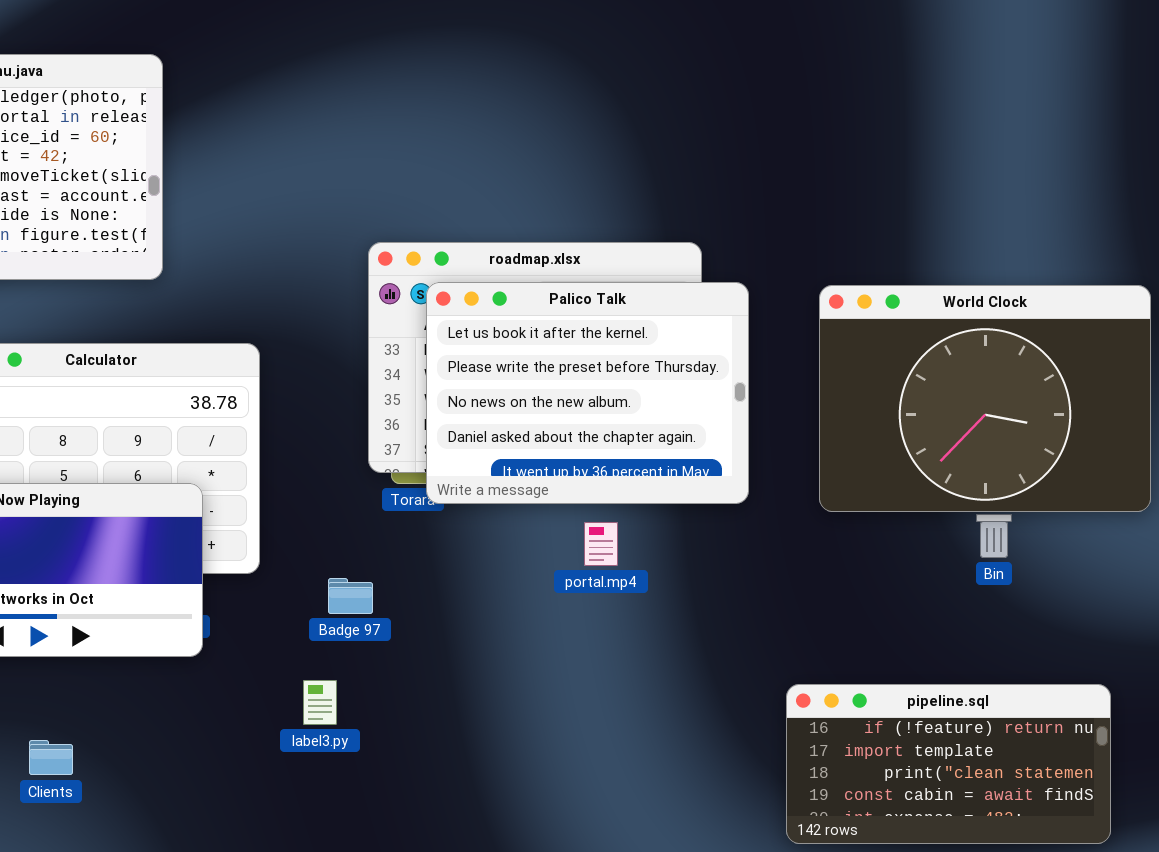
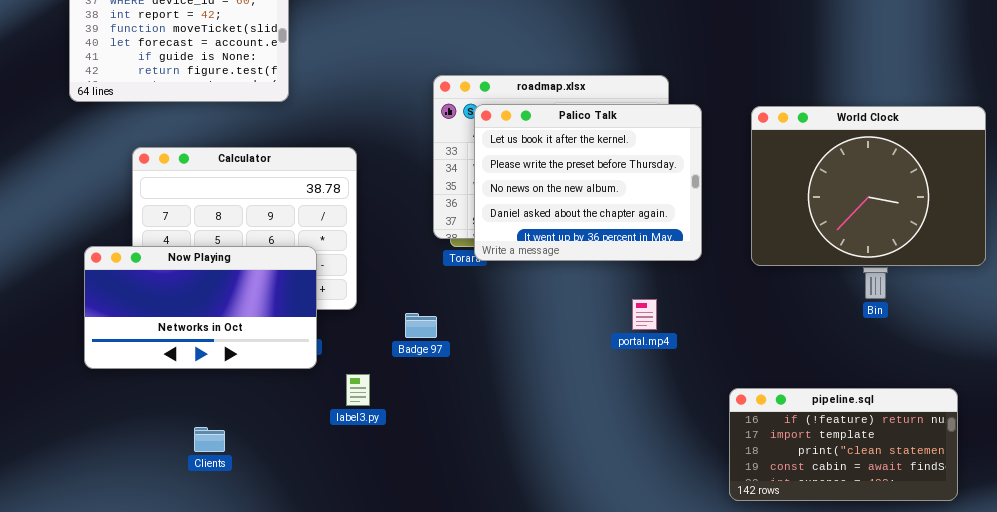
portal.mp4: [584,522,618,566] -> [632,299,657,330], moved
label3.py: [303,680,337,725] -> [346,374,370,406], moved

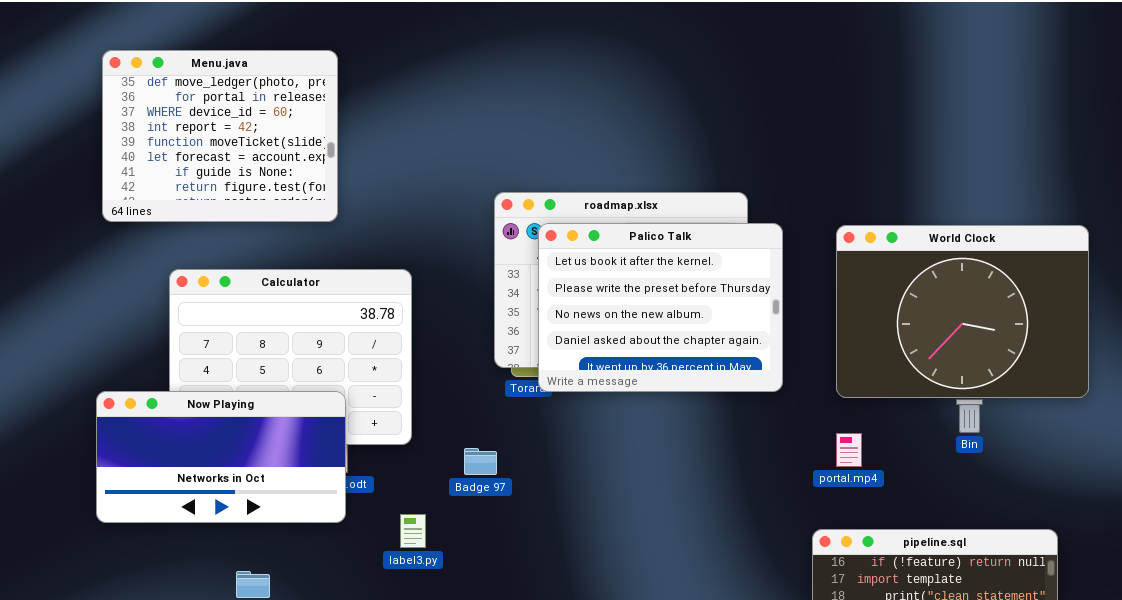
Now Playing: [84,246,317,369] -> [96,391,346,523], moved
portal.mp4: [632,299,657,330] -> [836,433,862,467], moved

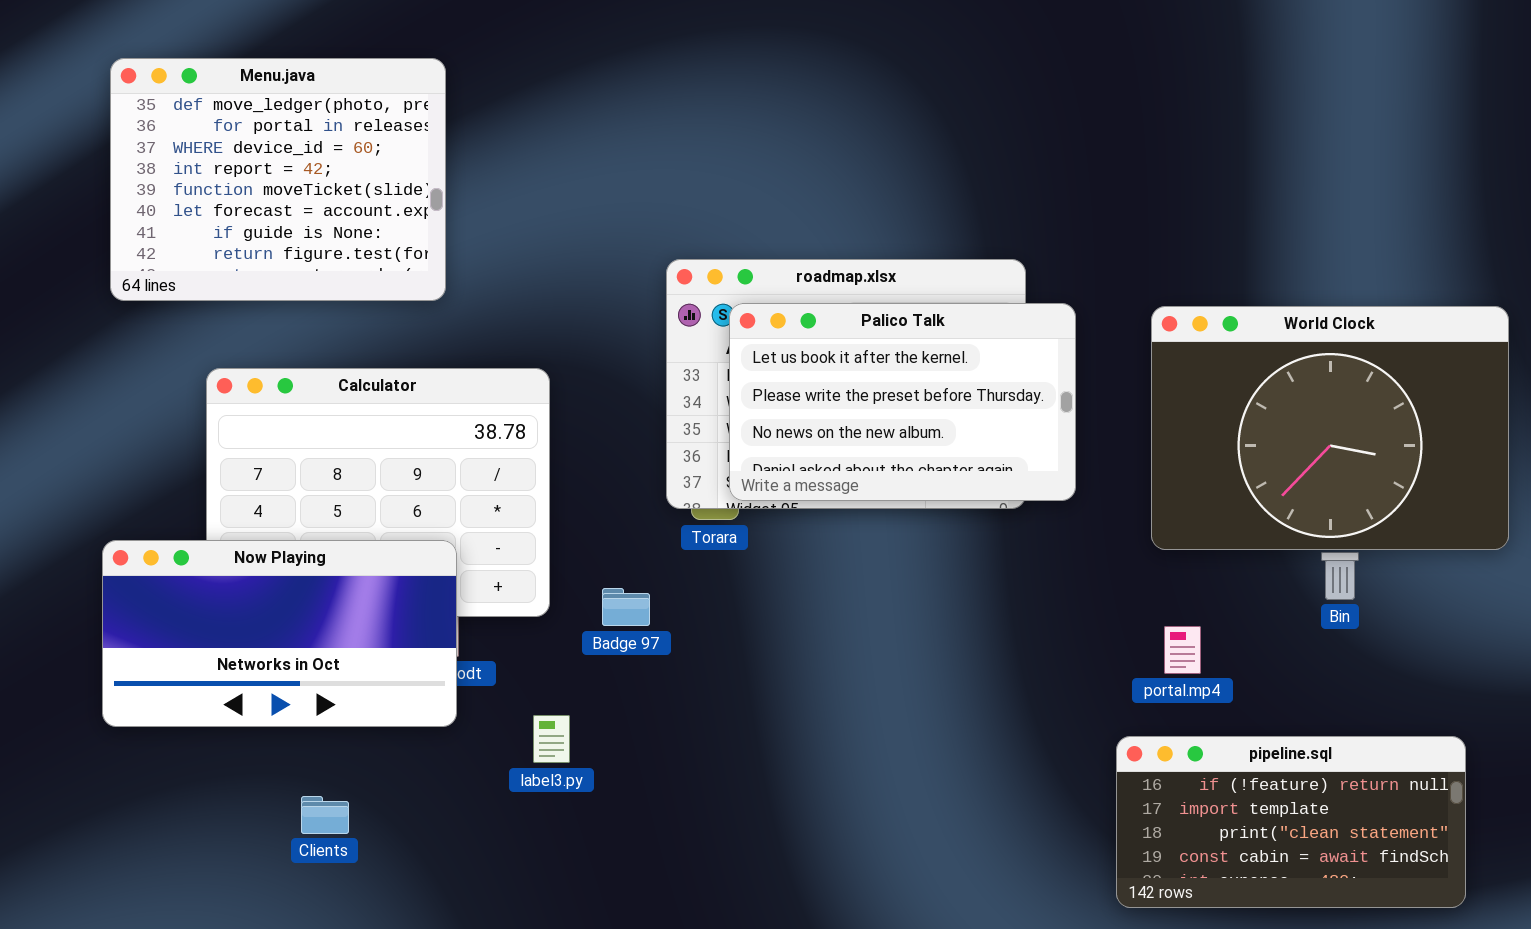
Palico Talk: [538,223,783,392] -> [729,303,1076,501], resized
portal.mp4: [836,433,862,467] -> [1164,626,1201,674], moved
Badge 97: [464,448,497,475] -> [602,588,650,626], moved

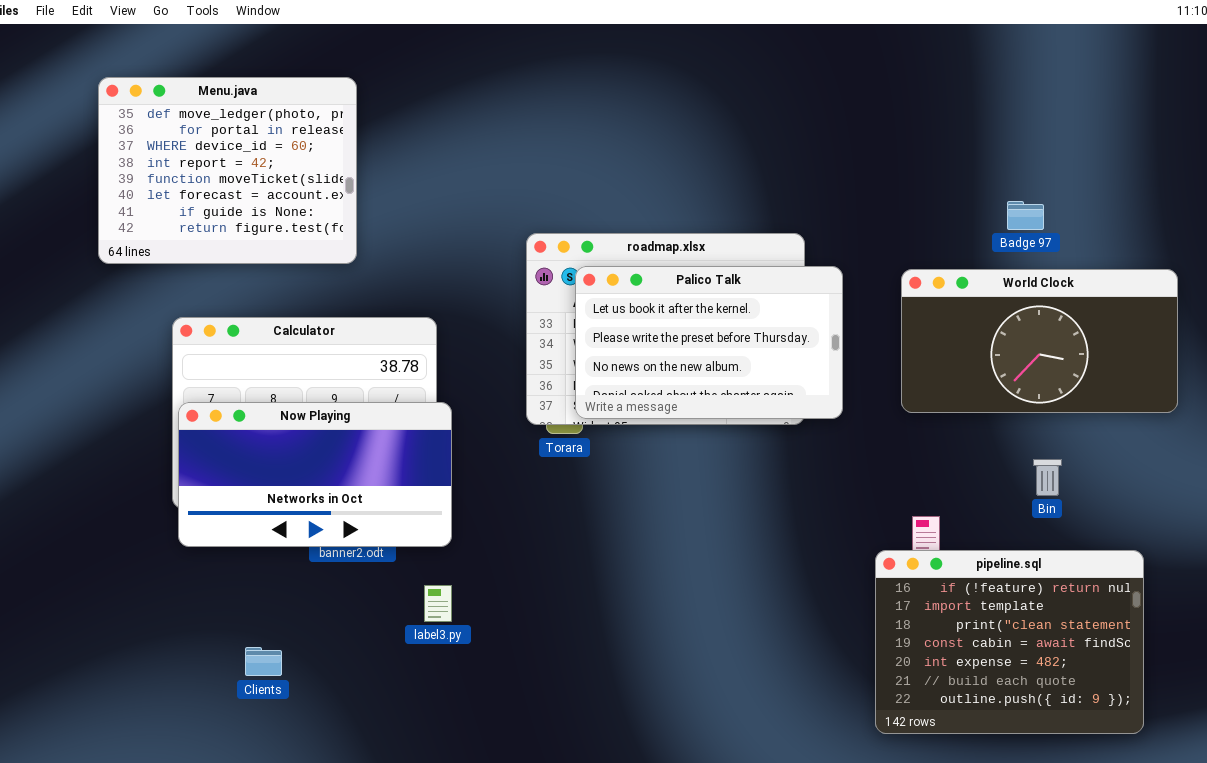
World Clock: [1151,306,1509,550] -> [901,269,1178,413], resized
Now Playing: [102,540,457,727] -> [178,402,452,547], moved
Badge 97: [602,588,650,626] -> [1007,201,1044,230], moved
pipeline.sql: [1116,736,1466,908] -> [875,550,1144,734], resized

